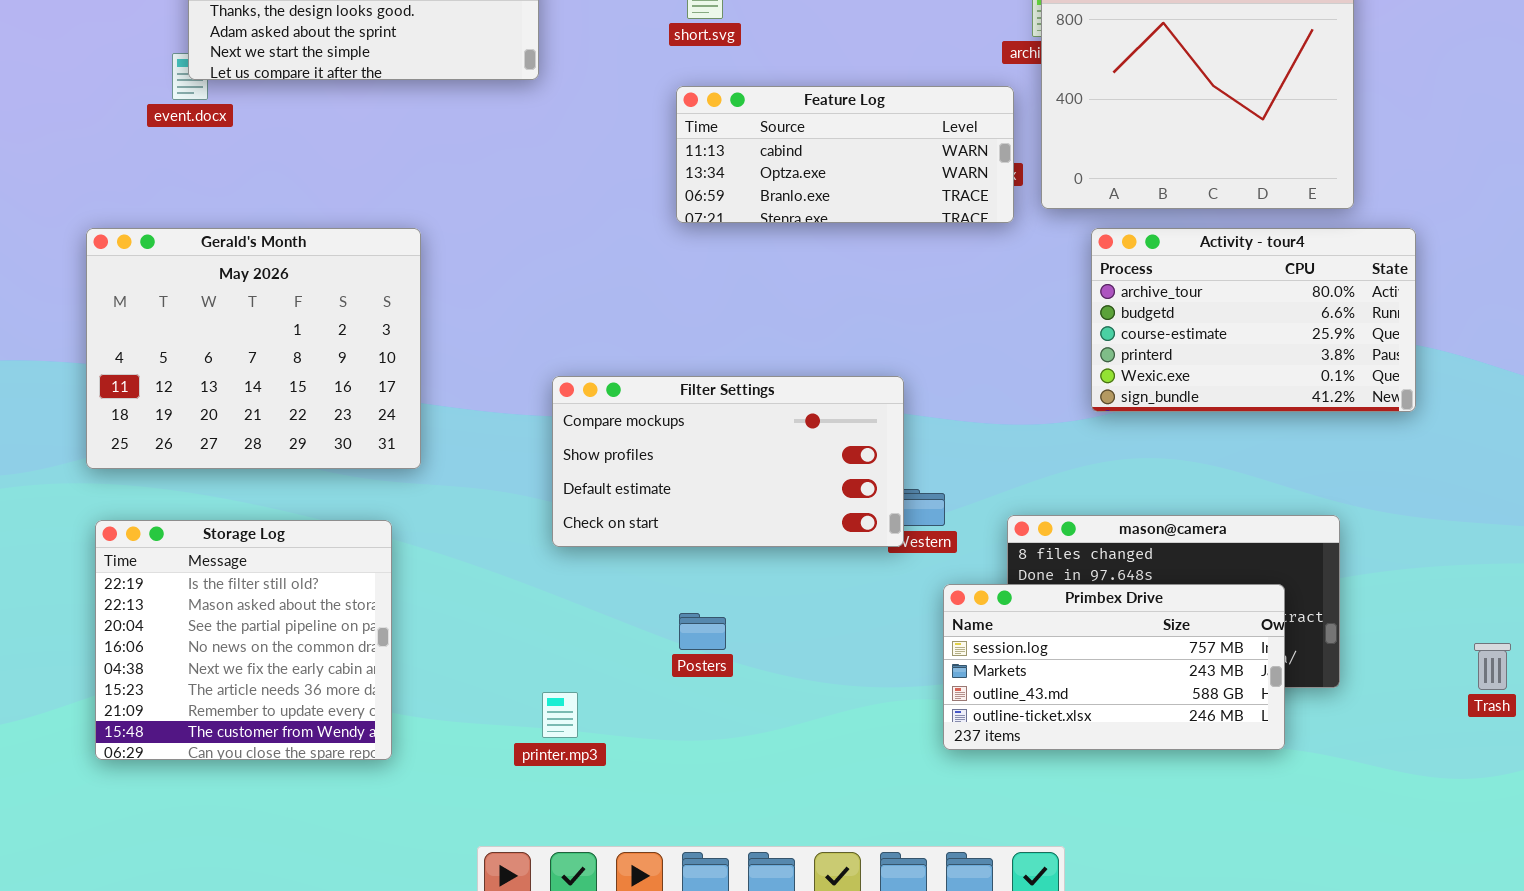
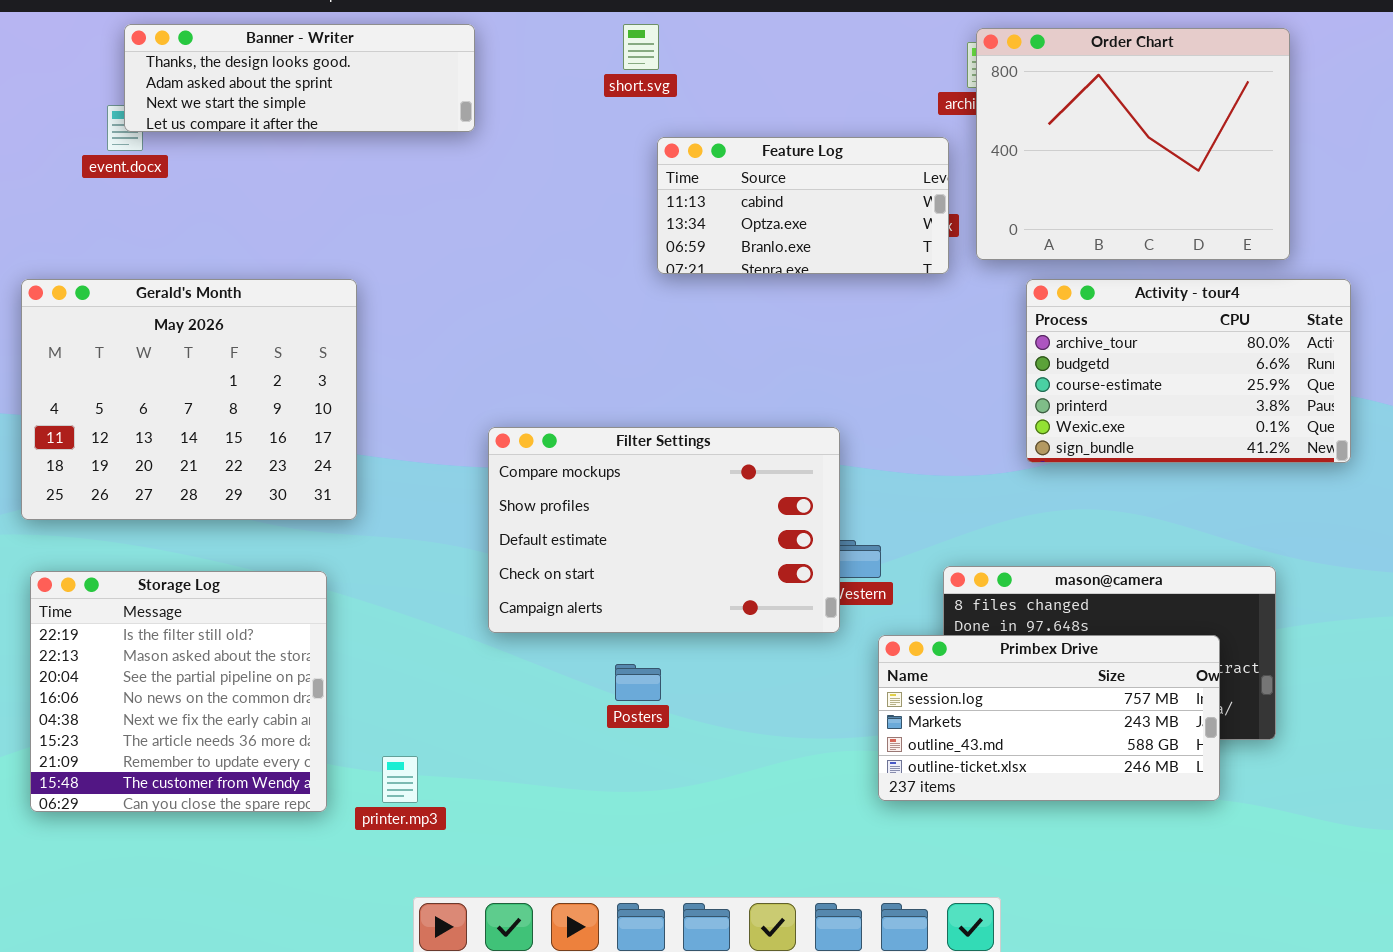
Feature Log: [676,86,1014,223] -> [657,137,949,274], resized
Filter Settings: [552,376,904,547] -> [488,427,840,633], resized
printer.mp3: [542,692,578,738] -> [382,756,418,803], moved

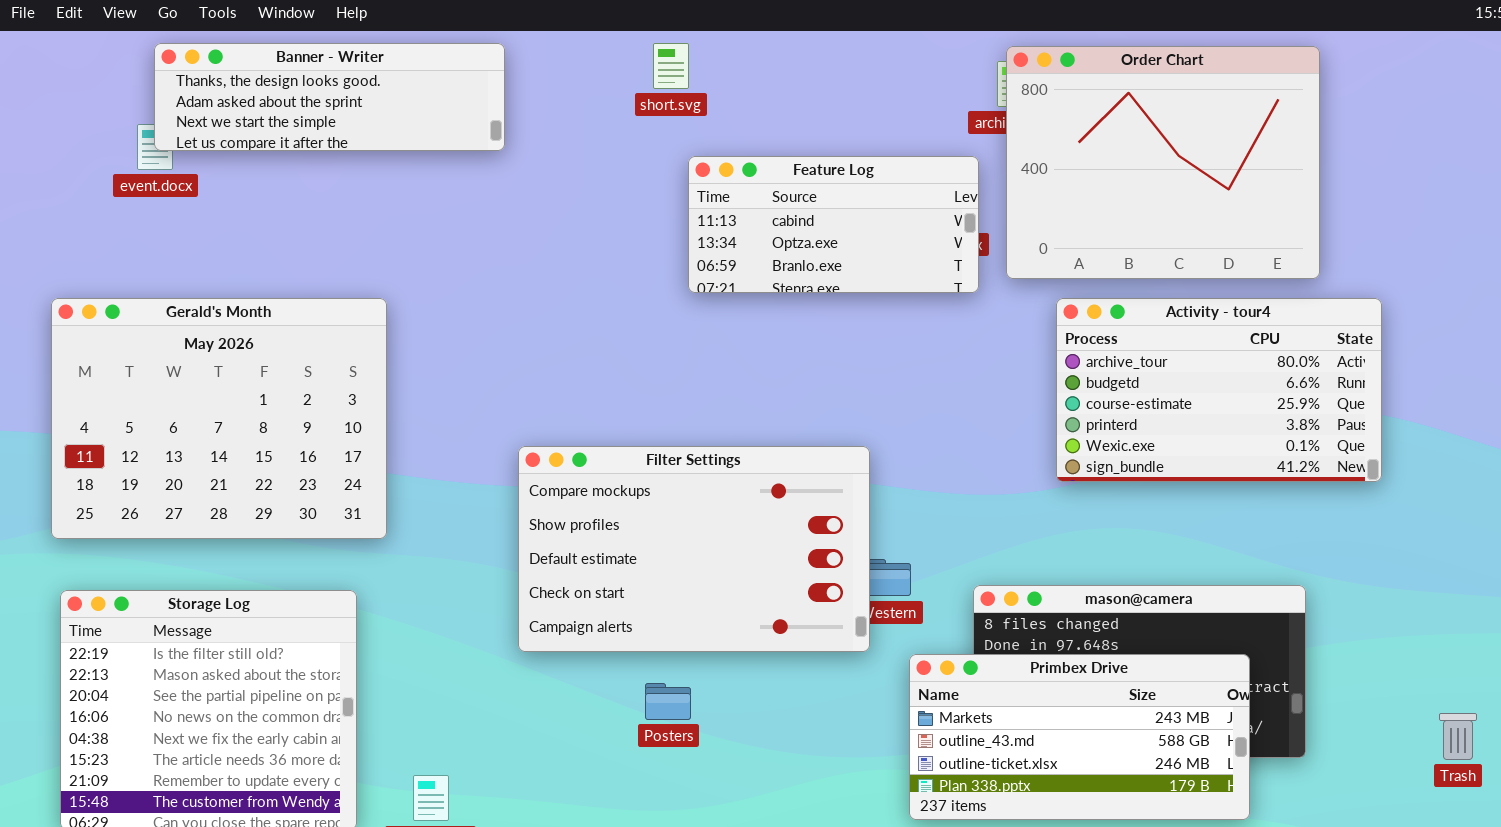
Primbex Drive: [878,635,1220,801] -> [909,654,1250,820], scrolled down 1 row

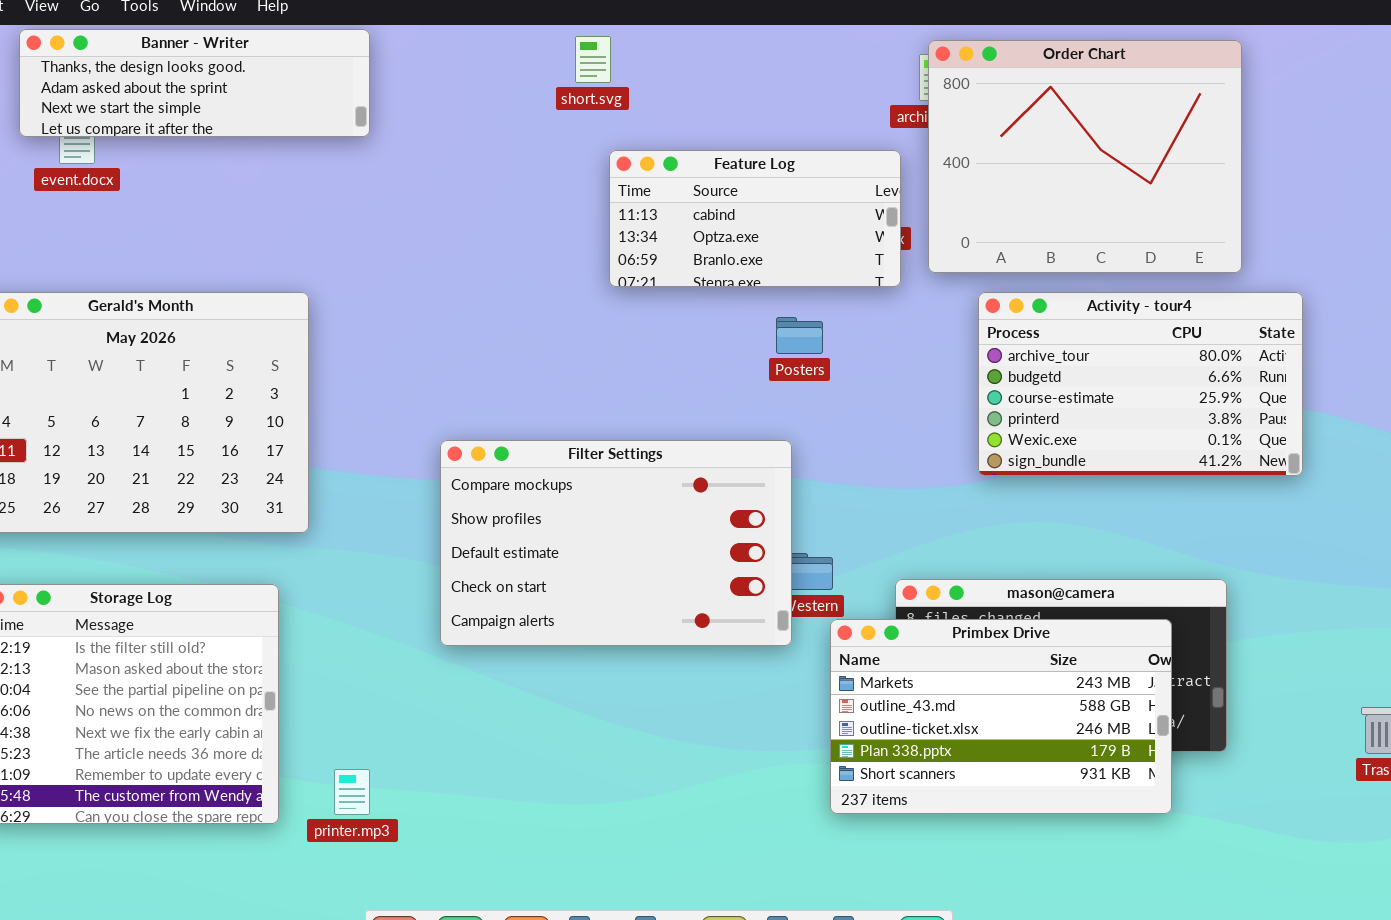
Banner - Writer: [154,43,505,151] -> [19,29,370,137], moved
Primbex Drive: [909,654,1250,820] -> [830,619,1172,814], resized
Posters: [645,683,691,720] -> [776,317,823,354], moved

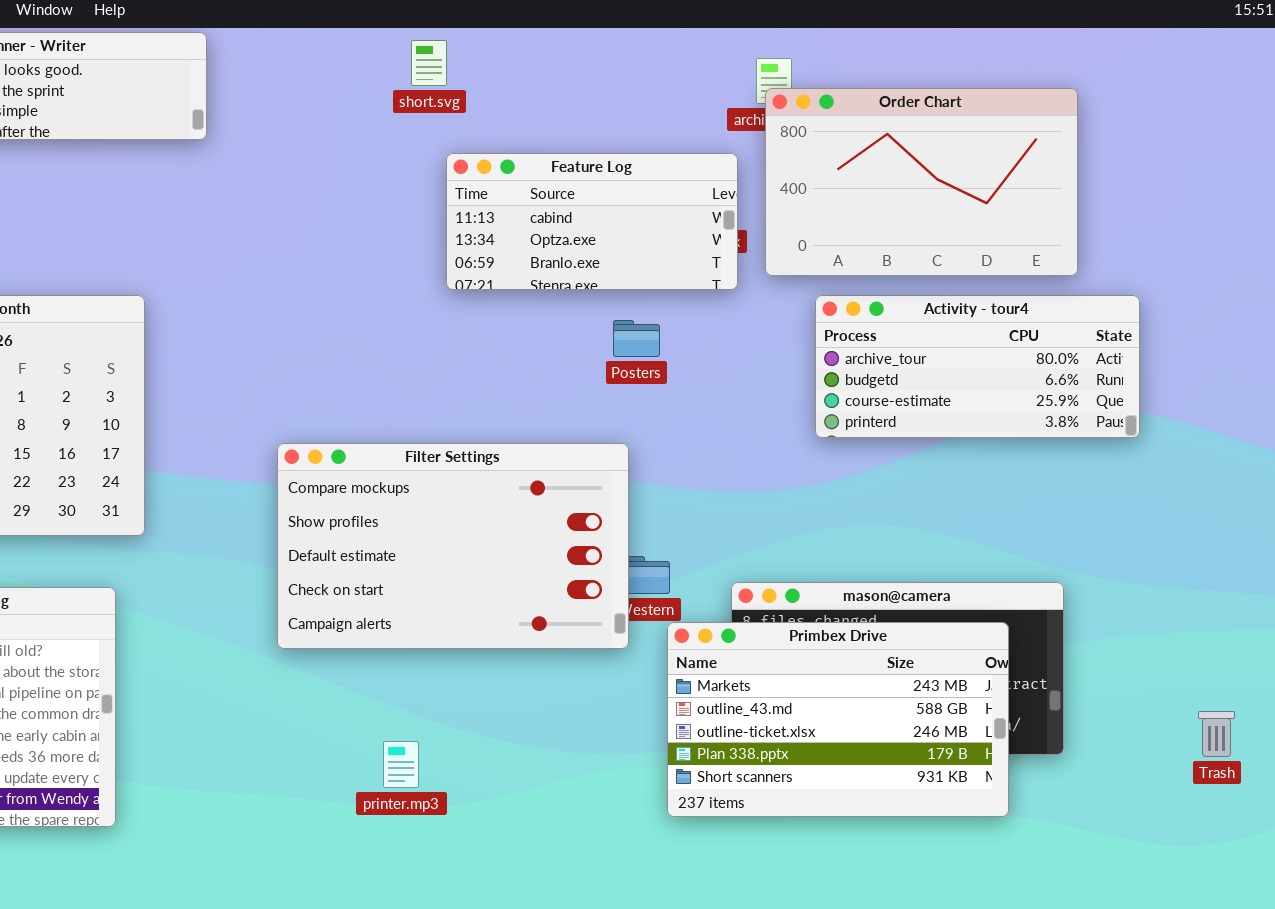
Order Chart: [928,40,1242,273] -> [765,88,1078,276], resized
Activity - tour4: [978,292,1303,476] -> [815,295,1140,438], resized
printer.mp3: [334,769,370,815] -> [383,741,419,788], moved

